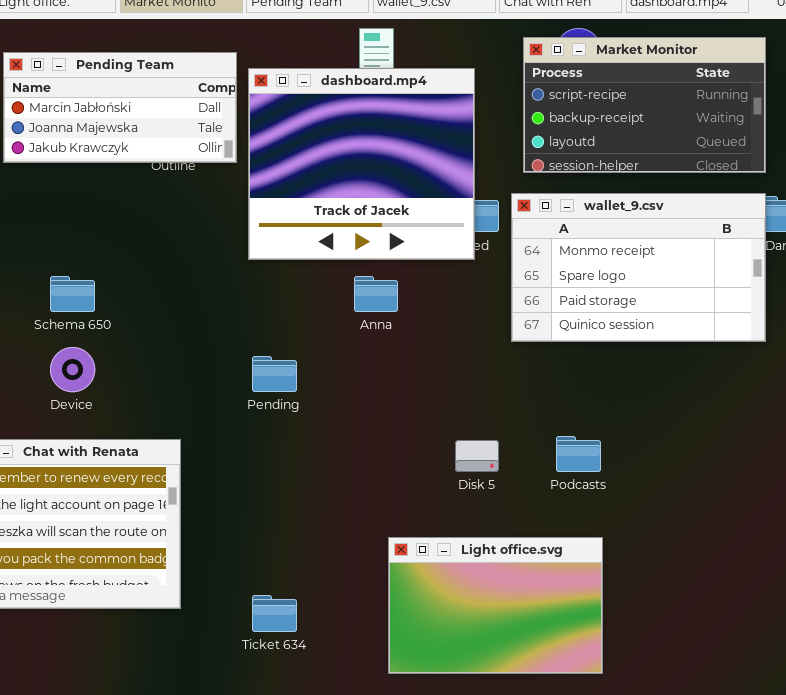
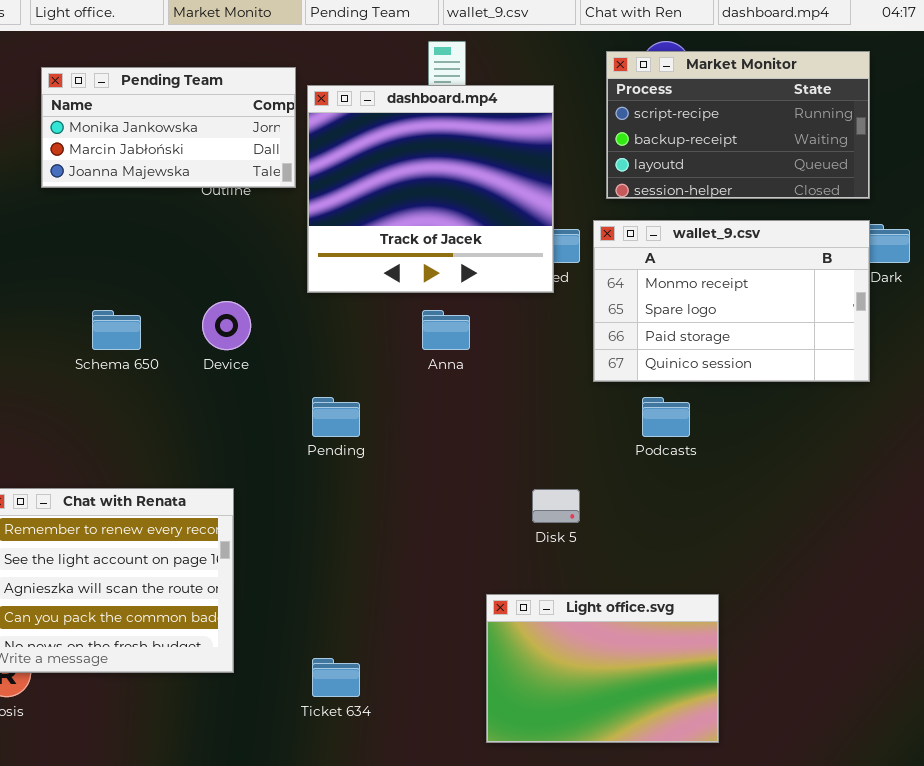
Pending Team: [3,52,237,163] -> [41,67,296,188], scrolled up 1 row
Device: [50,347,95,392] -> [202,301,251,350], moved
Podcasts: [556,436,601,472] -> [642,397,690,437], moved
Light office.svg: [388,537,603,674] -> [486,594,719,743], moved

